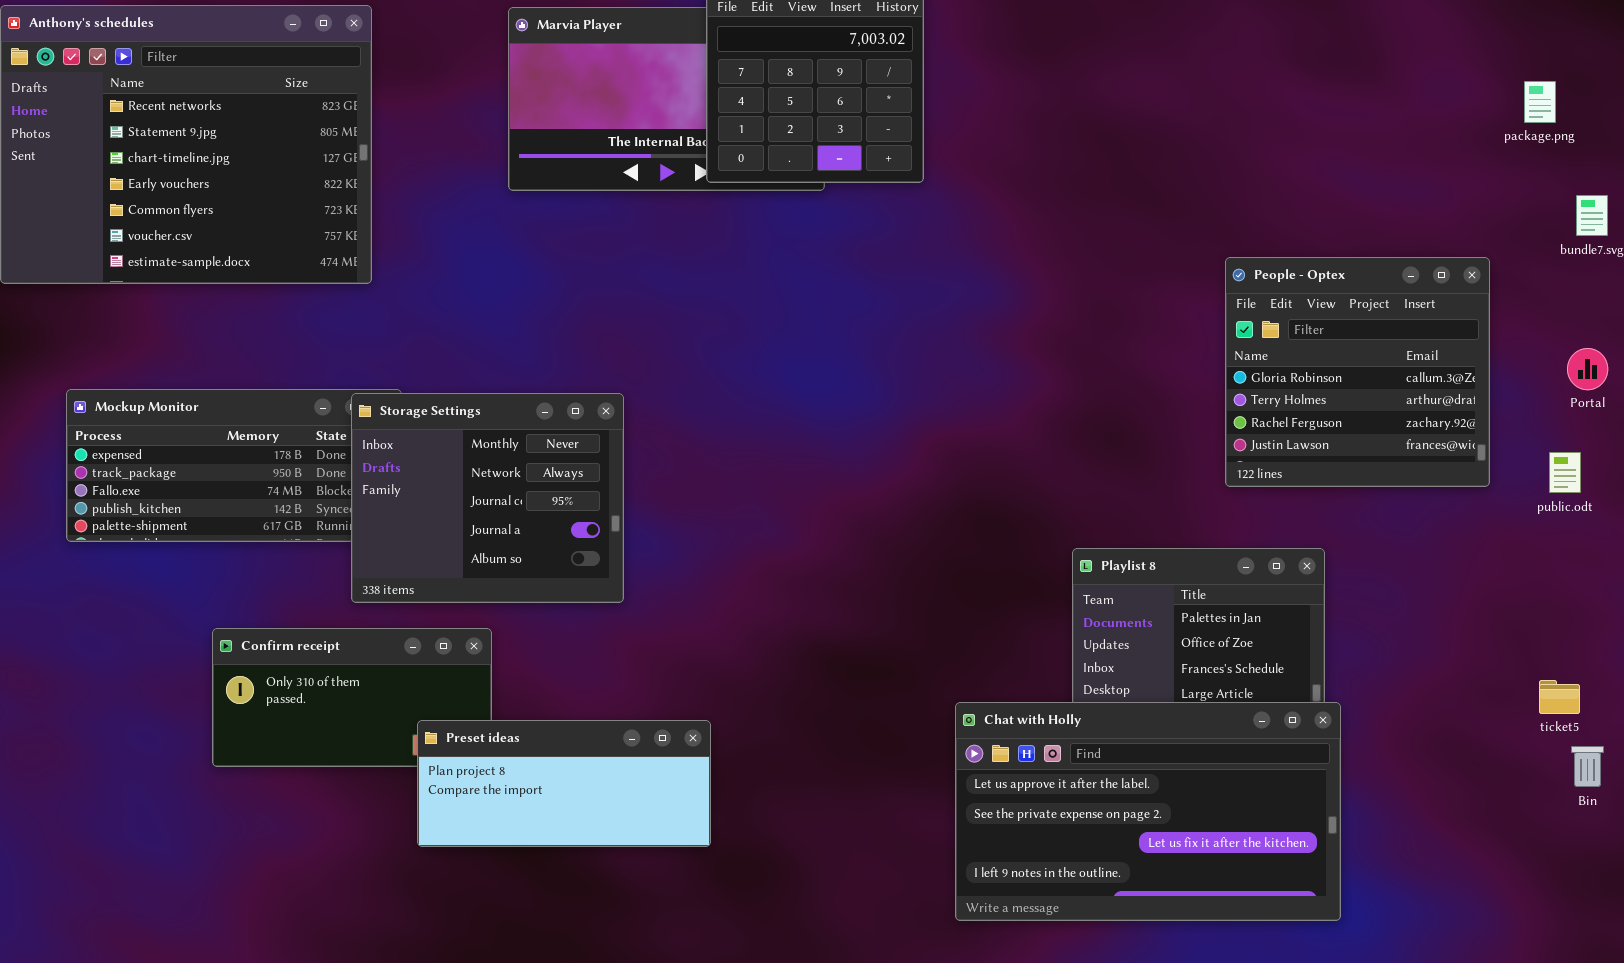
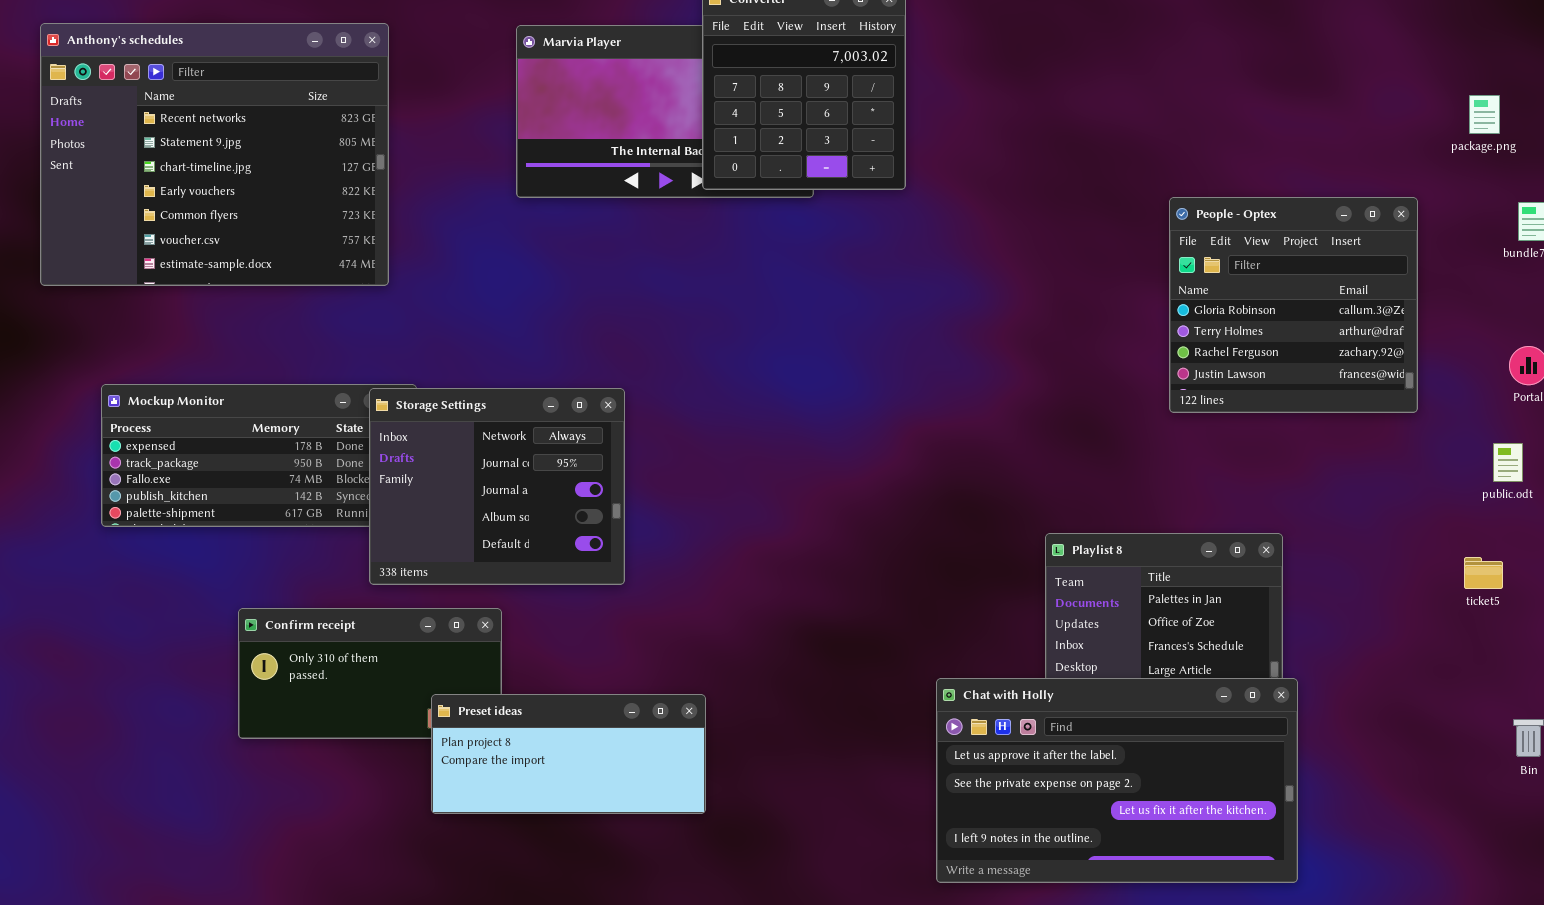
People - Optex: [1225,257,1490,487] -> [1169,197,1418,413], moved
Storage Settings: [351,393,624,603] -> [369,388,625,585], scrolled down 1 row
ticket5: [1539,680,1580,714] -> [1464,557,1503,589], moved

